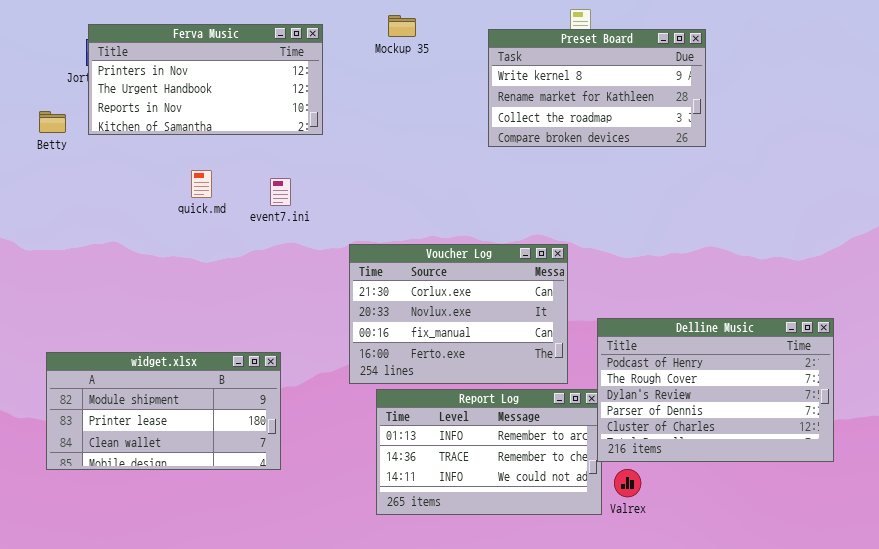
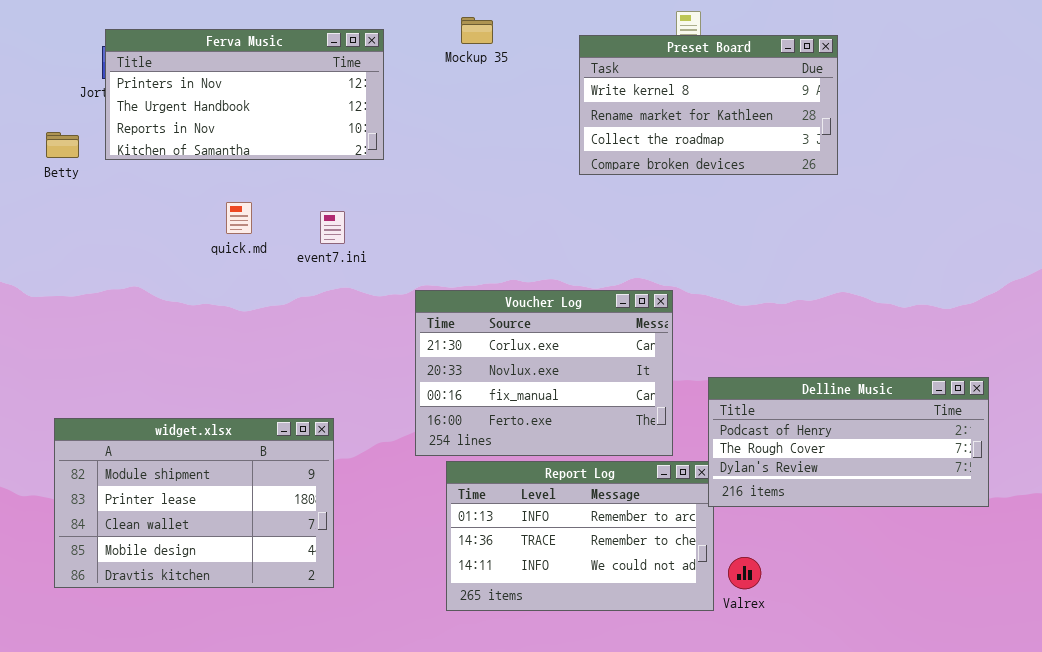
Delline Music: [597,318,834,462] -> [708,377,989,507], resized
widget.xlsx: [46,352,281,470] -> [54,418,334,588], resized

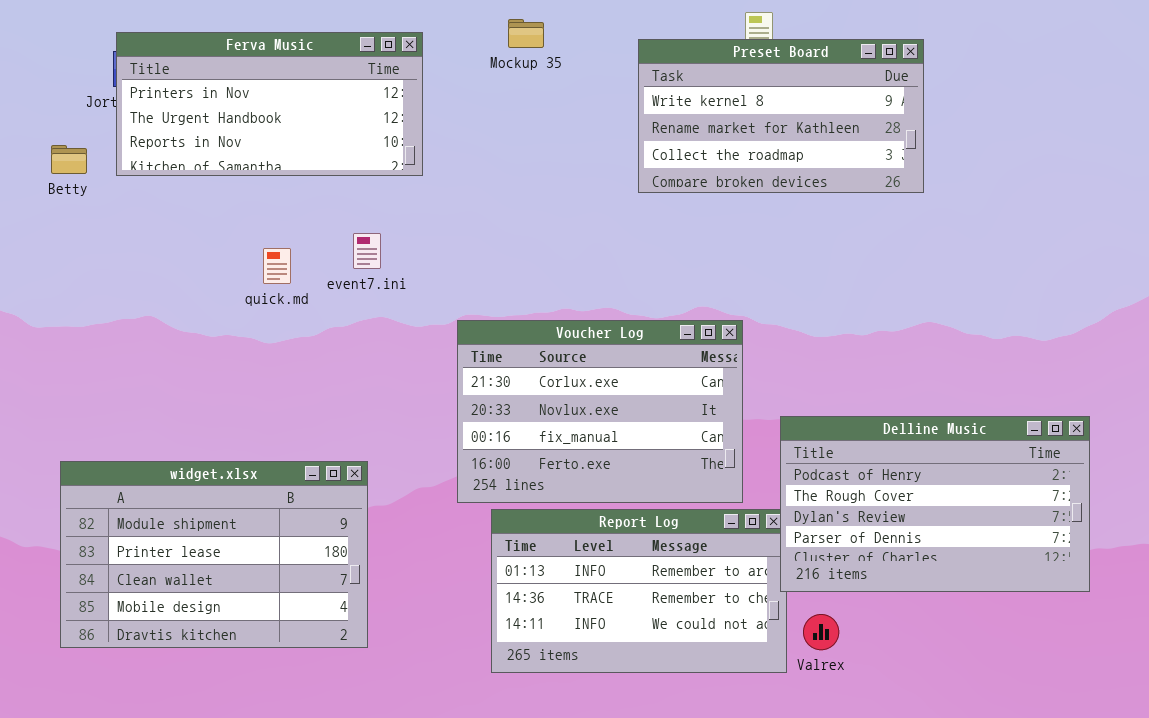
quick.md: [226,202,252,234] -> [263,248,291,284], moved
Delline Music: [708,377,989,507] -> [780,416,1090,592], resized

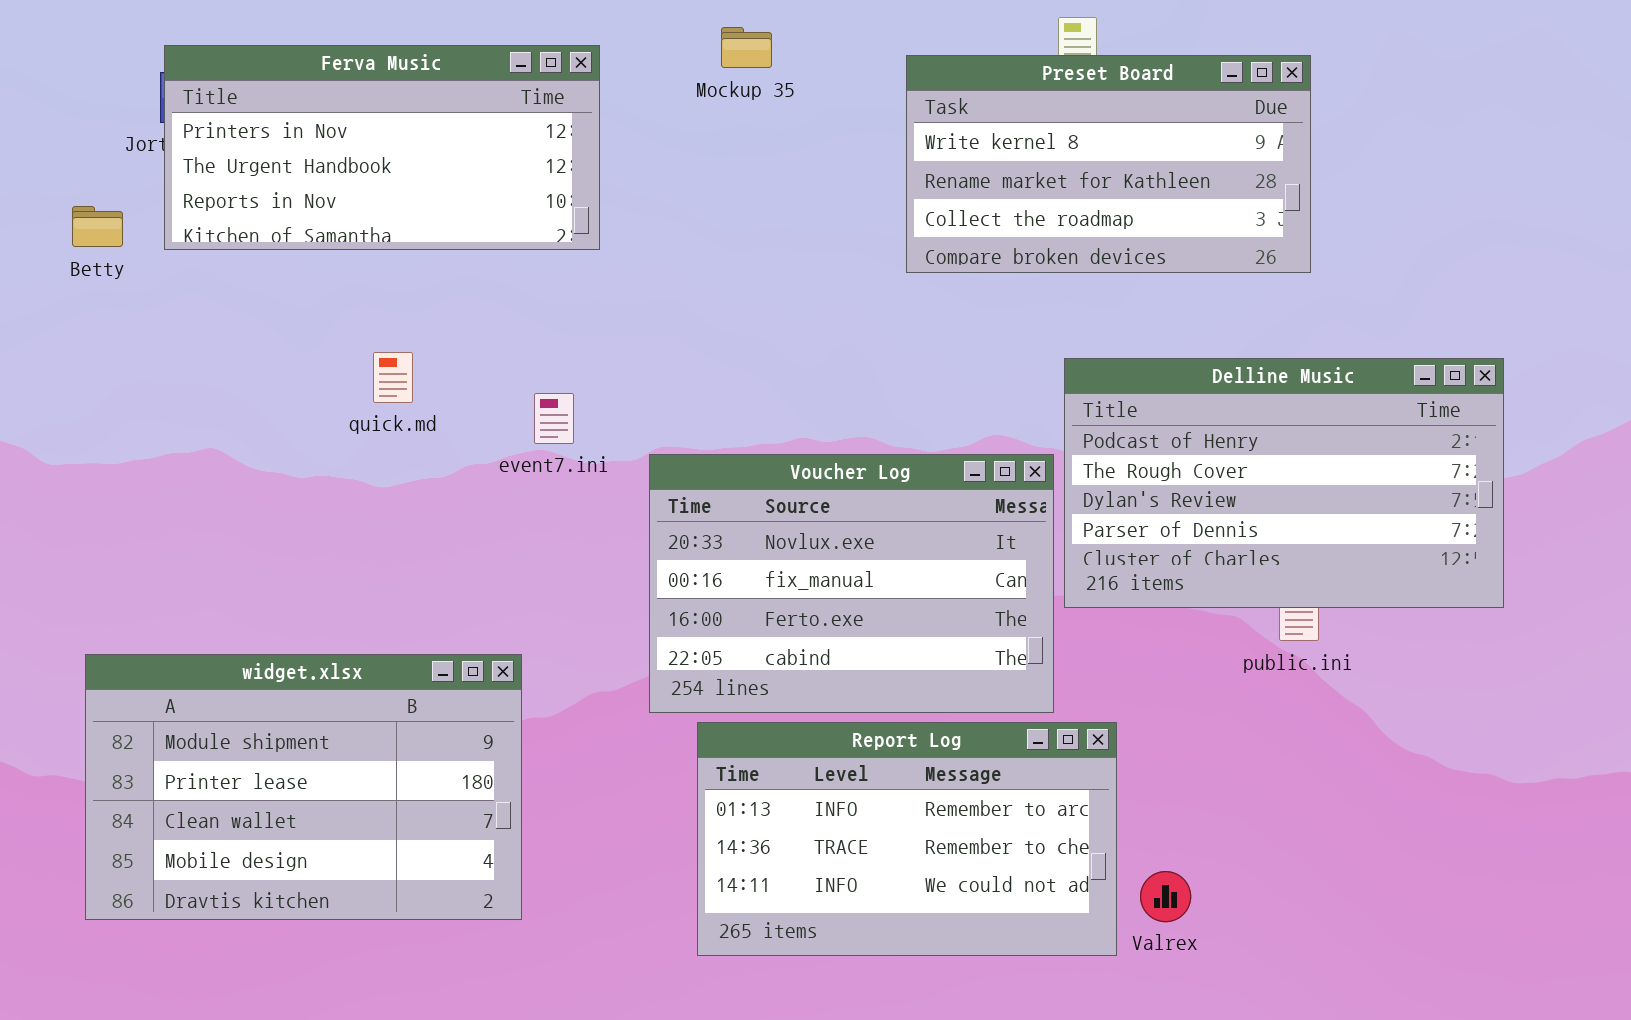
event7.ini: [353,233,381,269] -> [534,393,574,444], moved
Voucher Log: [457,320,743,503] -> [649,454,1054,713], scrolled down 1 row
Delline Music: [780,416,1090,592] -> [1064,358,1504,608], moved

